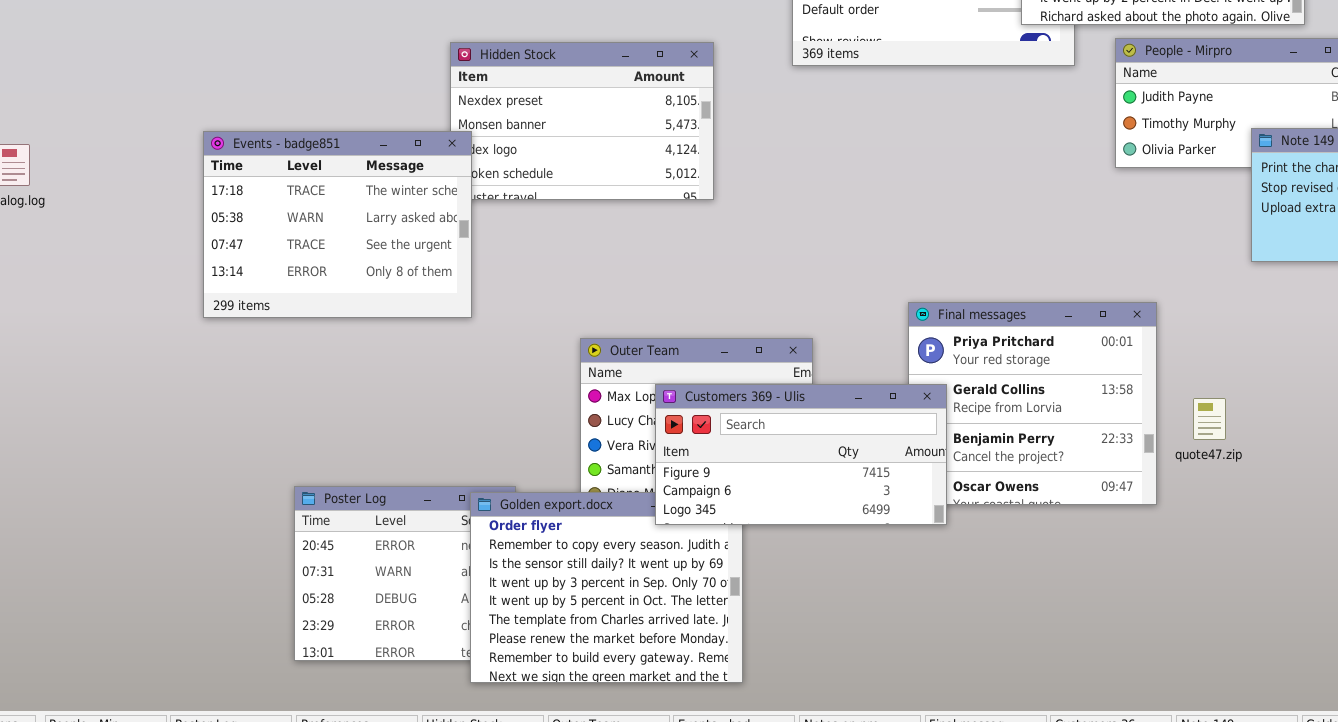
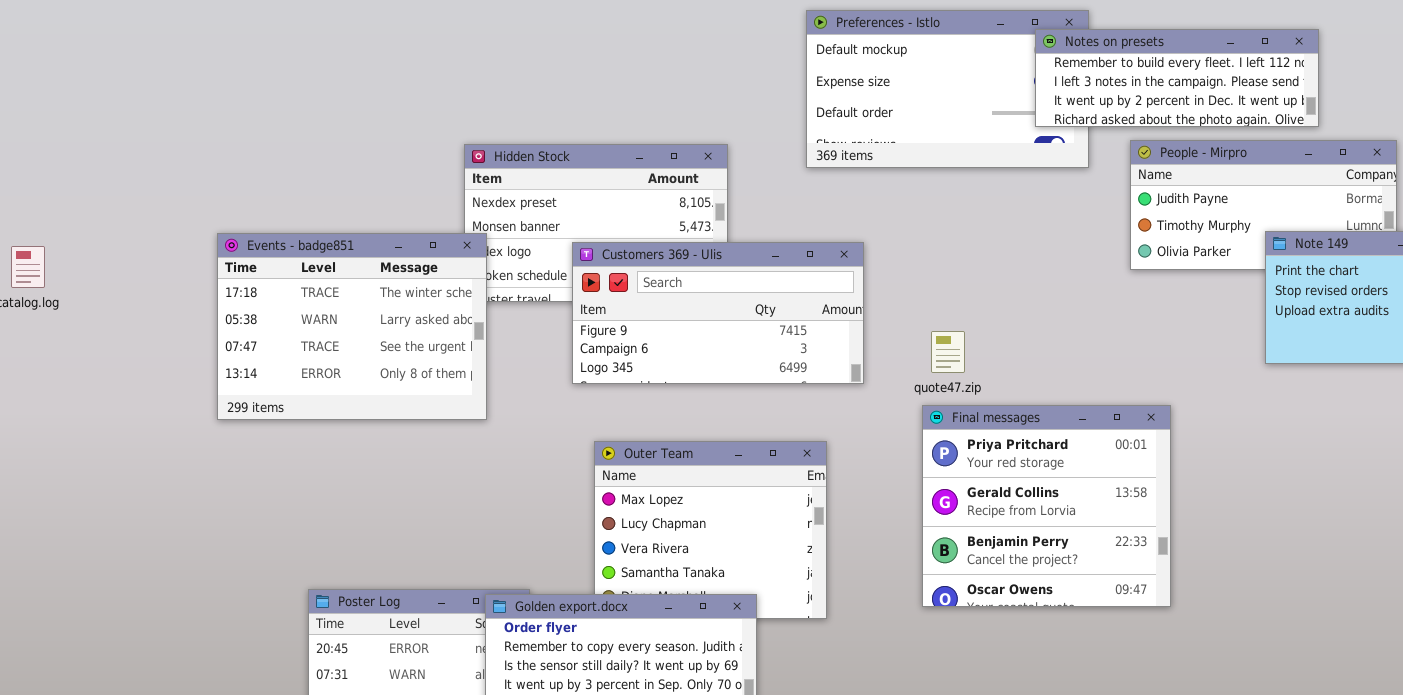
Customers 369 - Ulis: [655,384,947,525] -> [572,242,864,384], moved
quote47.zip: [1193,398,1226,440] -> [931,331,965,373], moved

